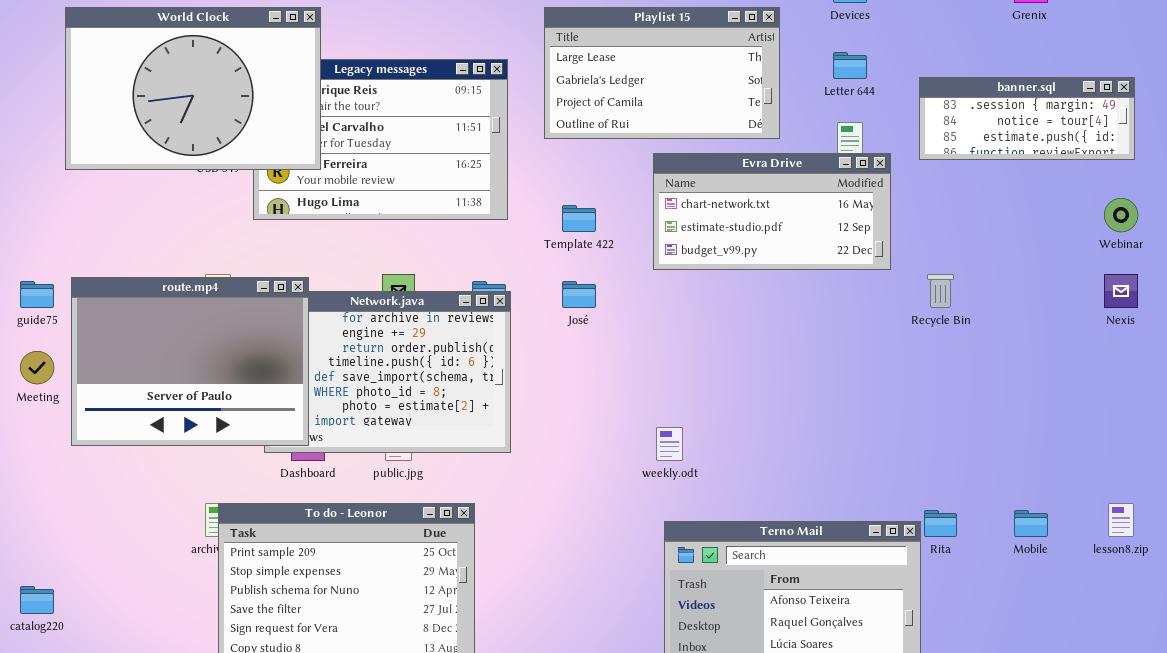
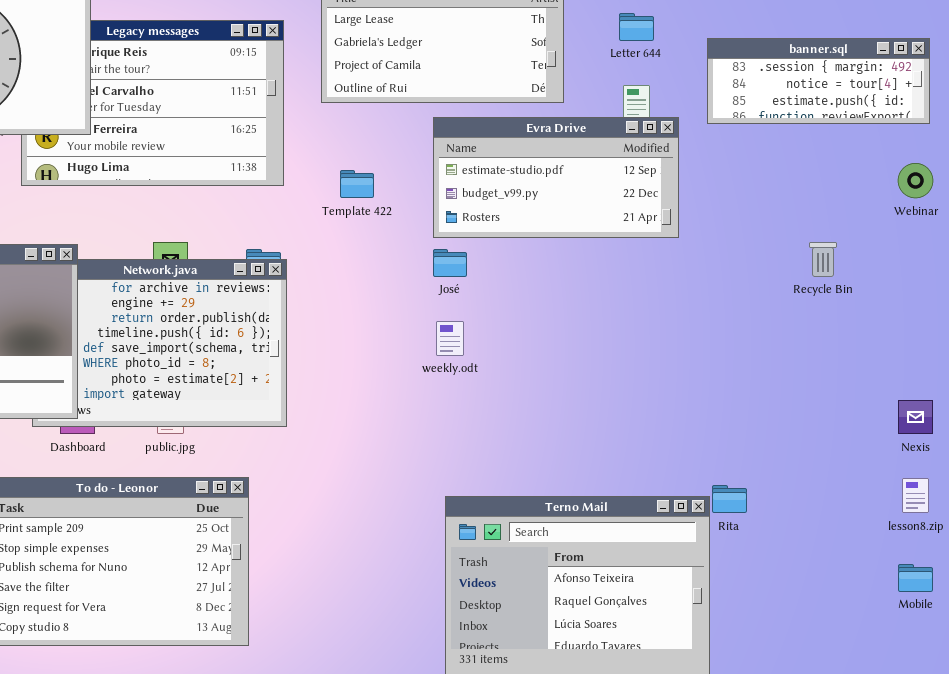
Evra Drive: [653,153,891,270] -> [433,117,679,238], scrolled down 1 row
Recycle Bin: [927,274,954,308] -> [809,242,837,277], moved
Nexis: [1104,274,1138,308] -> [898,400,933,434], moved
José: [562,281,596,308] -> [433,249,467,277], moved
weekly.odt: [656,427,683,461] -> [436,321,464,356], moved
Mobile: [1014,510,1048,537] -> [898,564,933,592], moved

